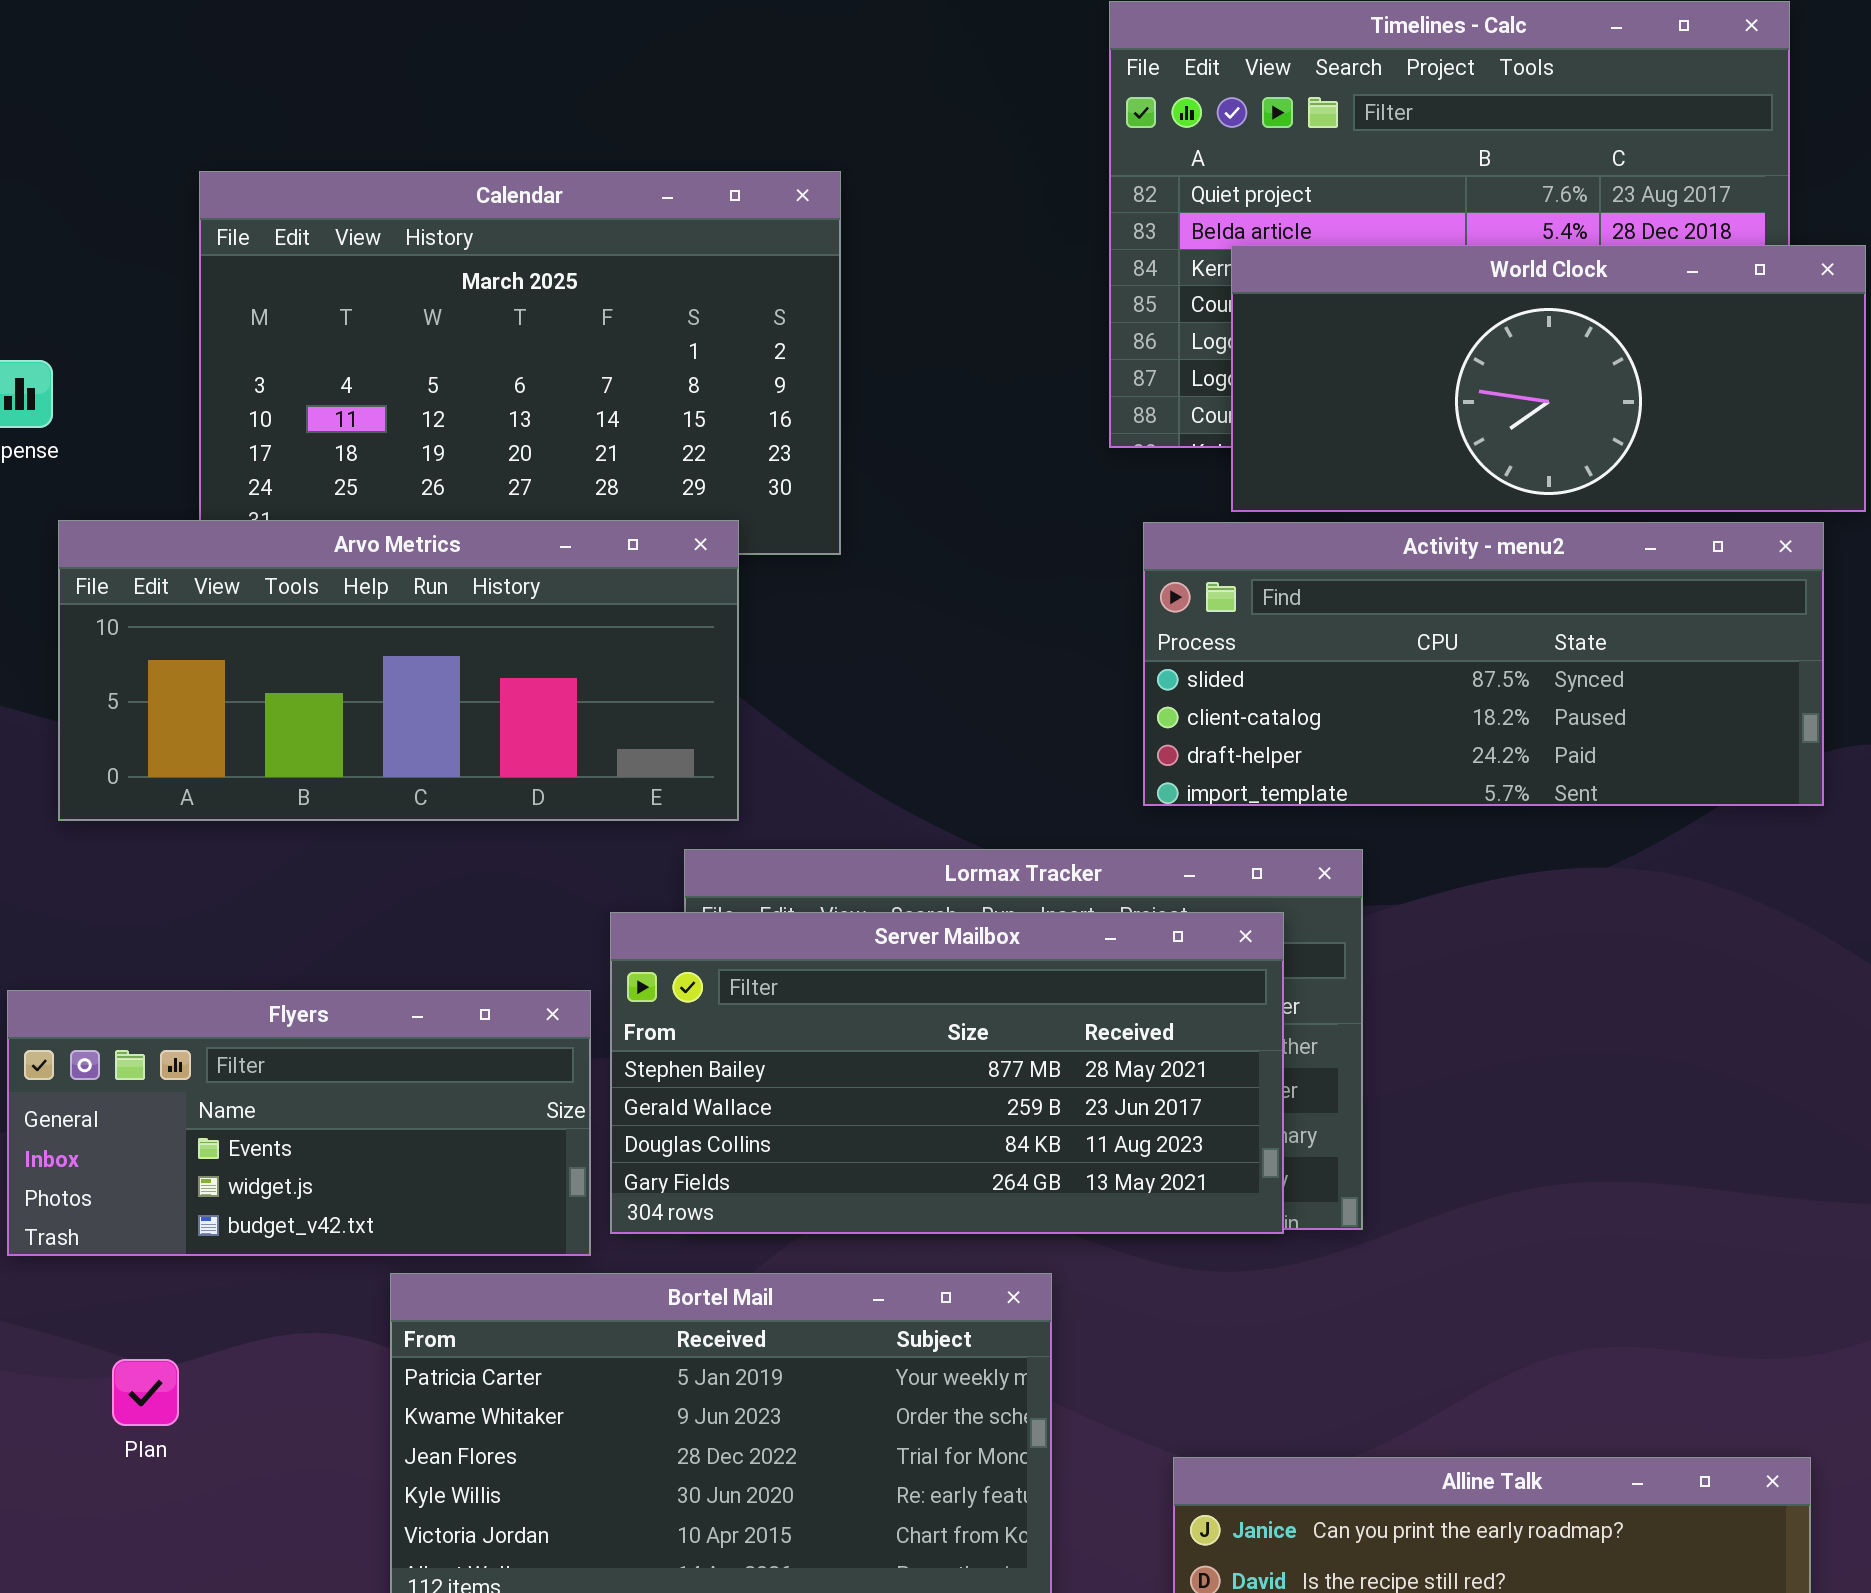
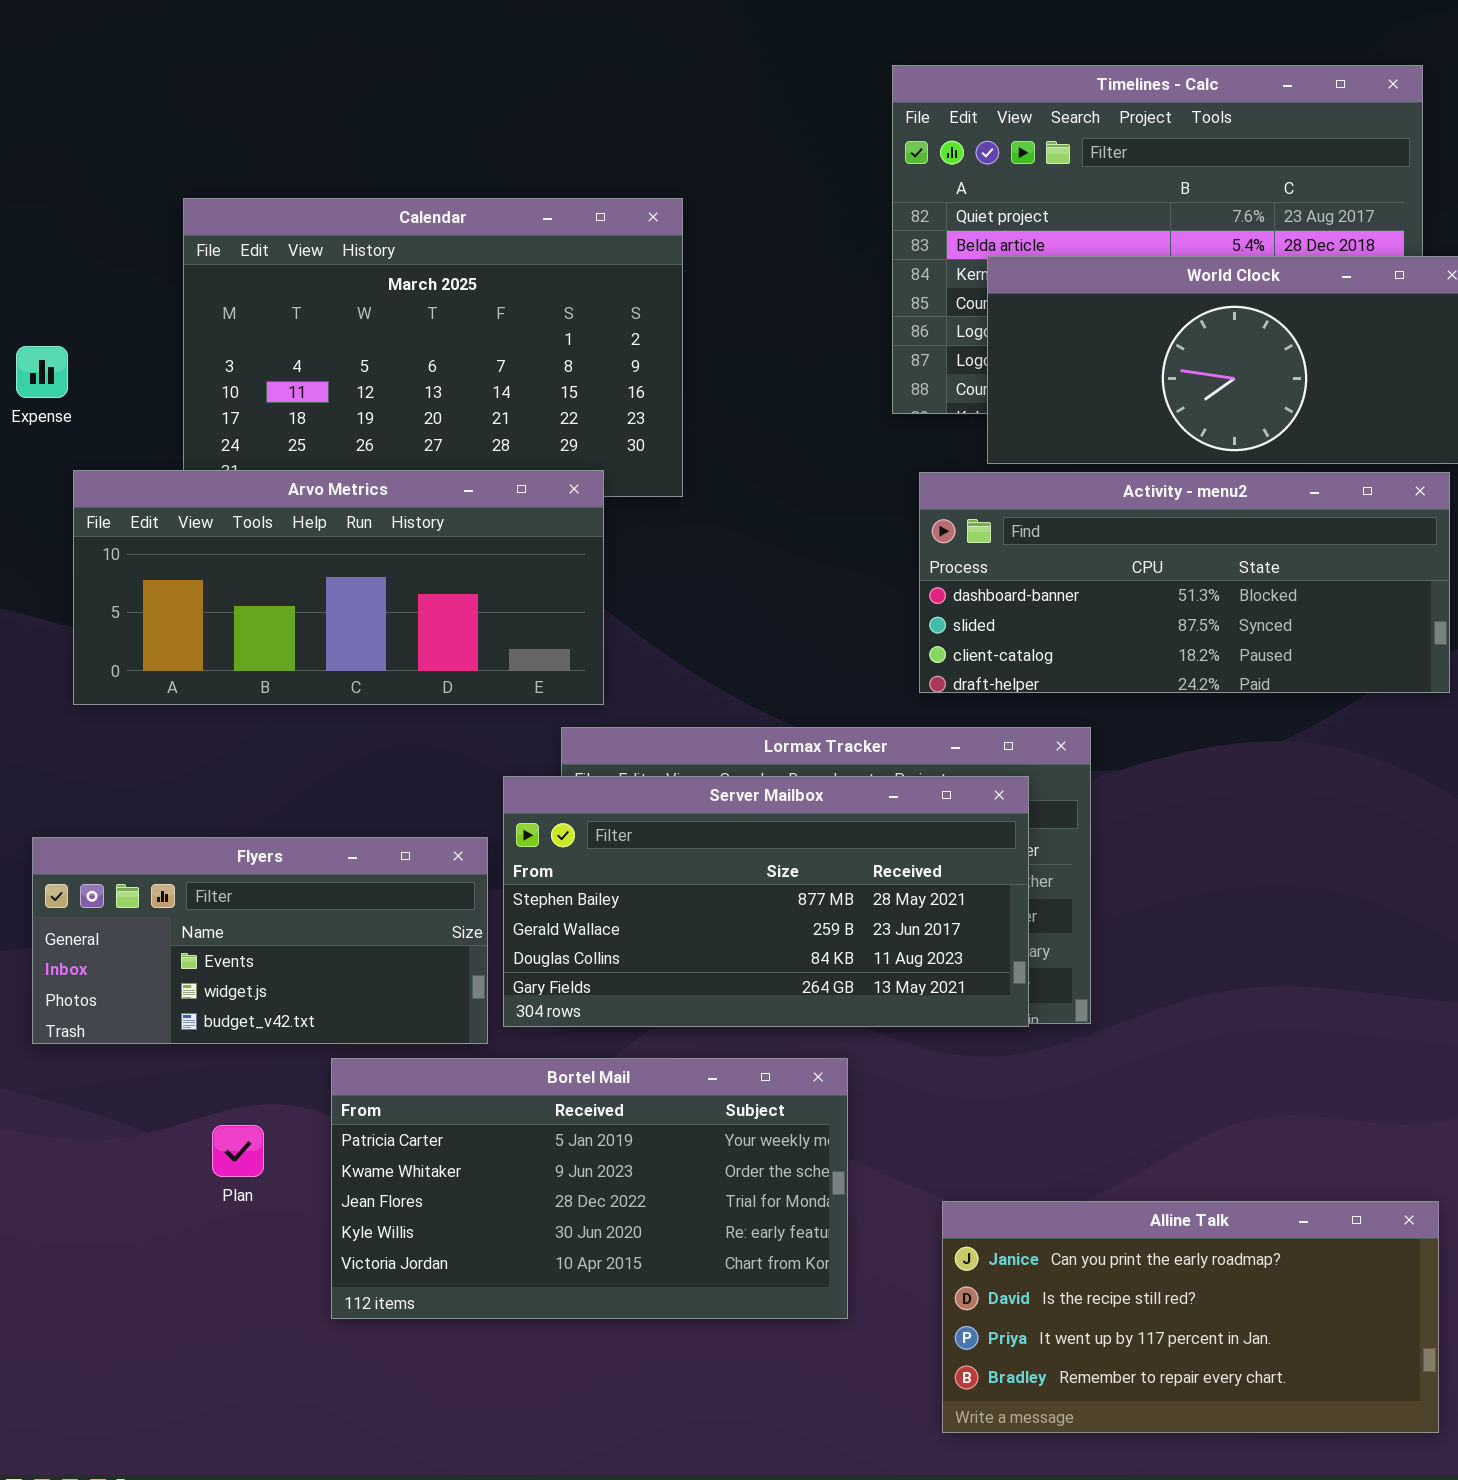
Activity - menu2: [1143,522,1824,806] -> [919,472,1450,693], scrolled up 1 row
Plan: [112,1359,179,1426] -> [212,1125,264,1177], moved

